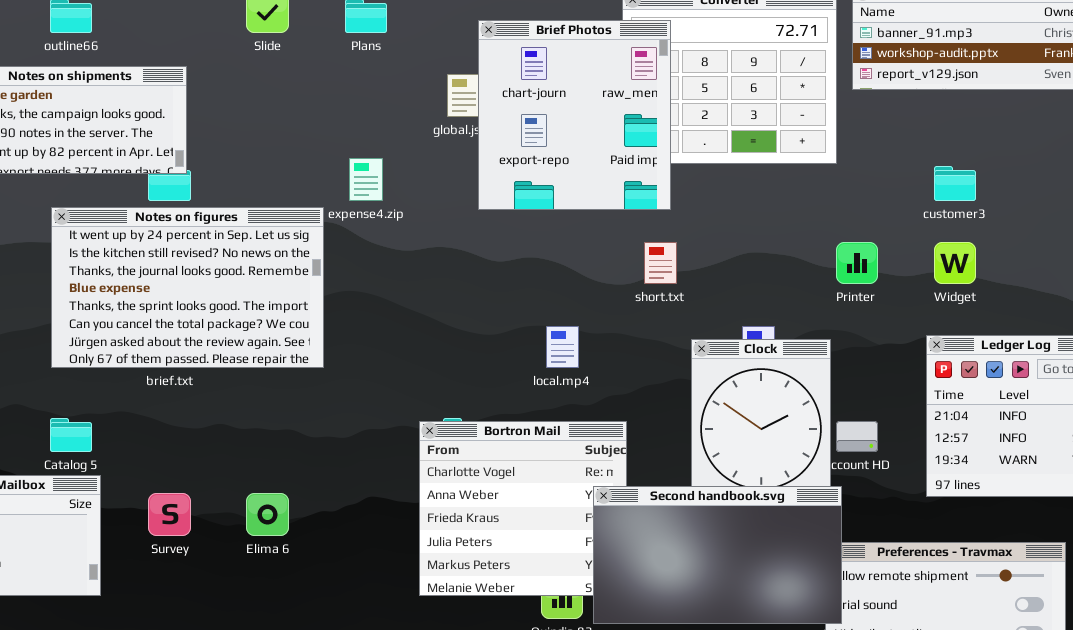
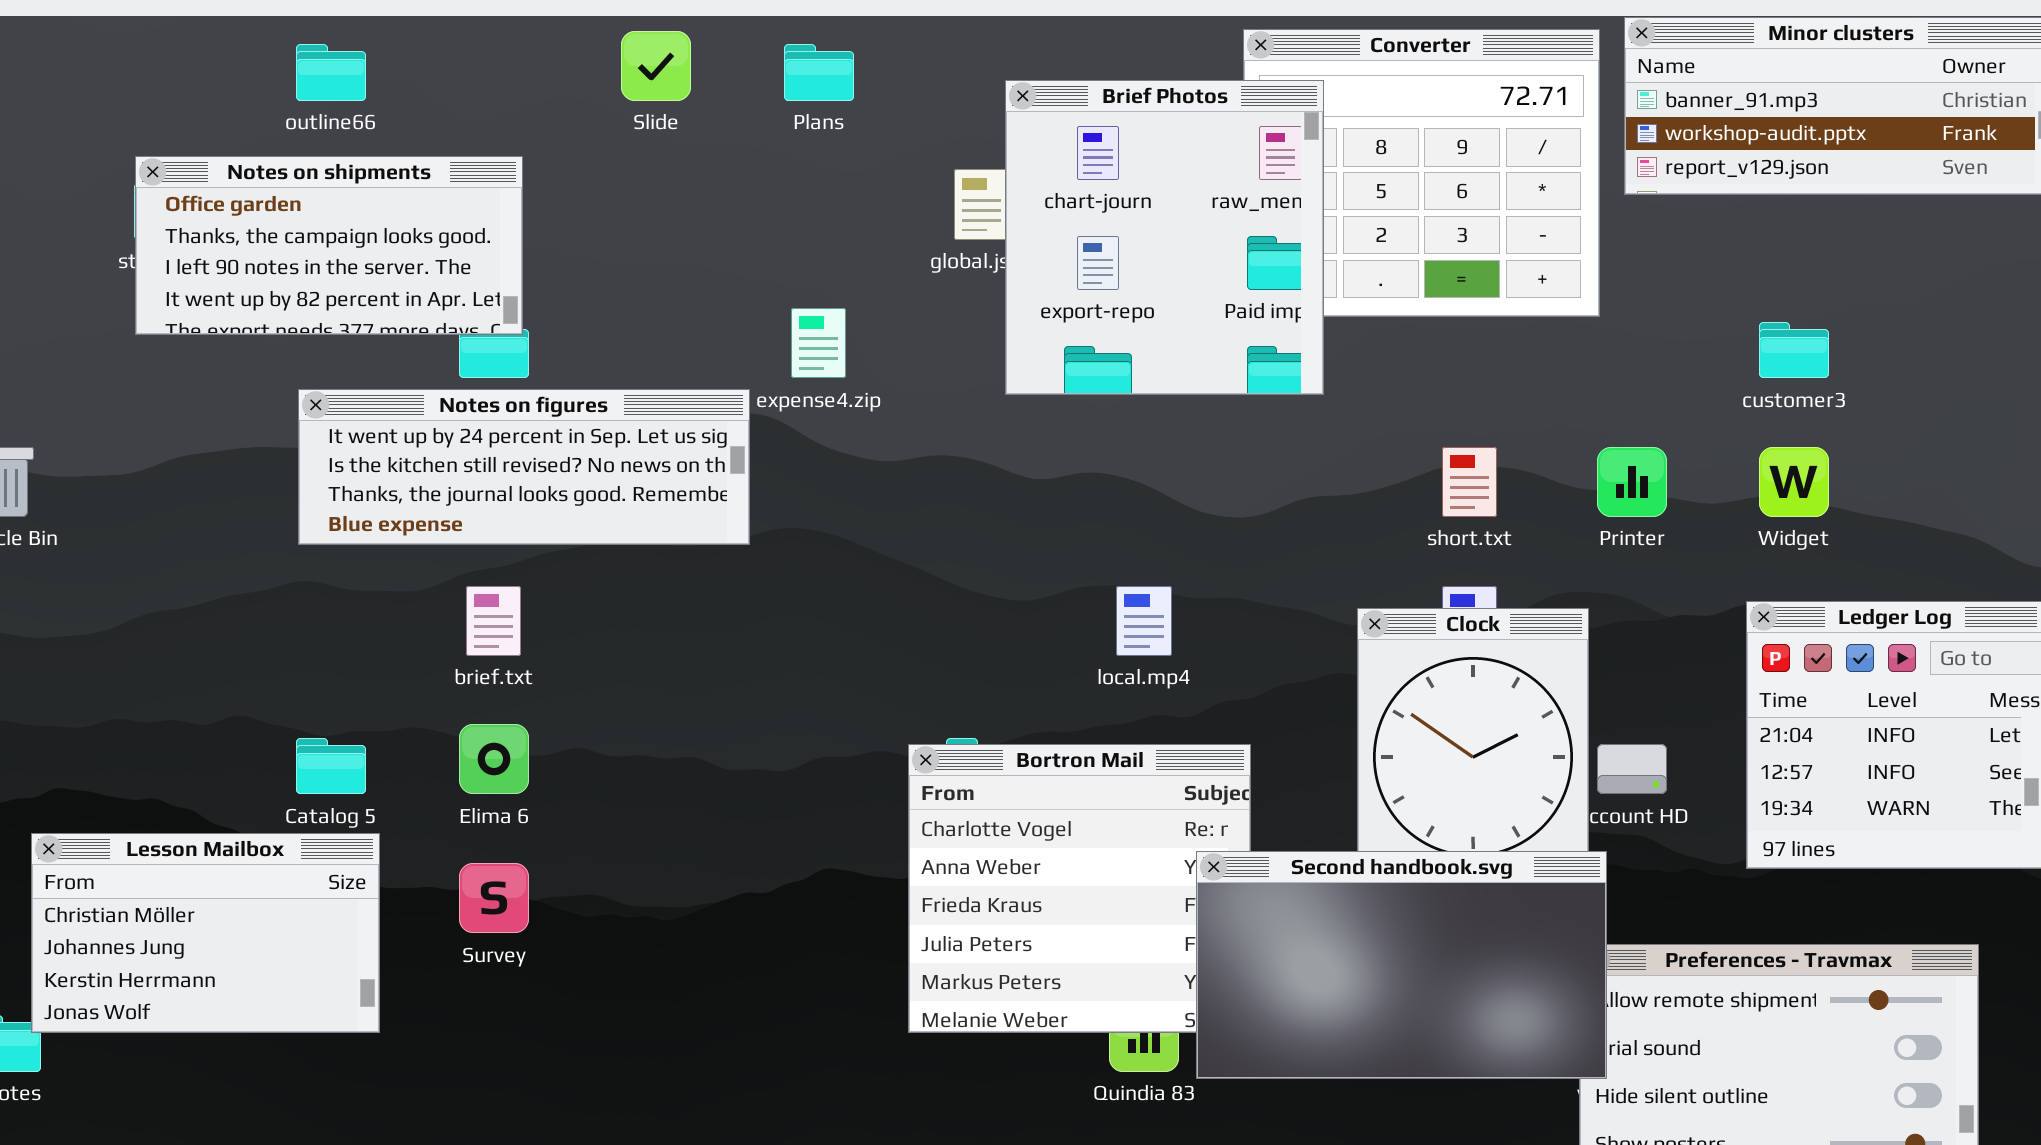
Notes on figures: [51,207,324,368] -> [298,389,750,545], resized
short.txt: [644,242,677,284] -> [1442,447,1497,517], moved
Elima 6: [246,493,289,536] -> [459,724,529,794], moved

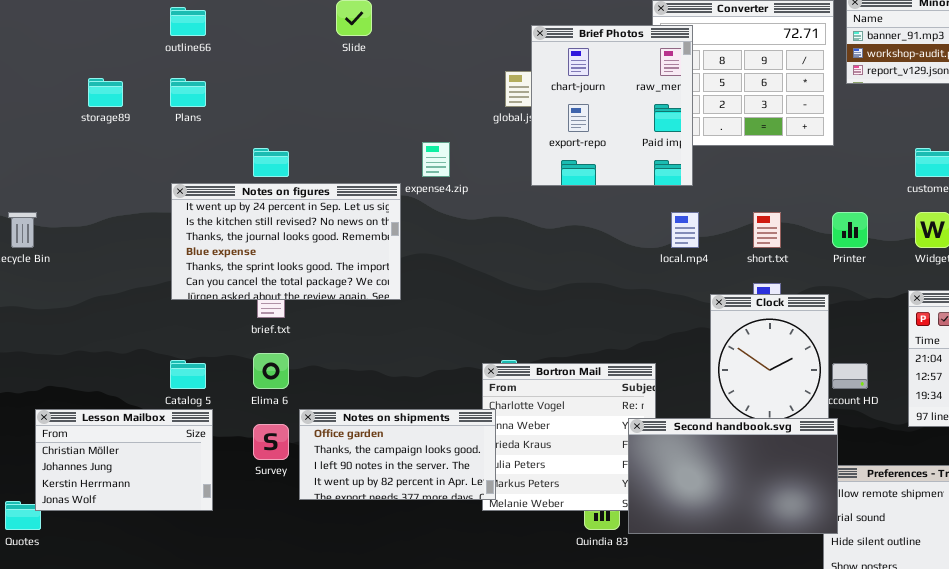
Plans: [784,44,854,101] -> [170,78,206,107], moved
Notes on shipments: [135,156,523,335] -> [299,409,496,500], moved
Notes on figures: [298,389,750,545] -> [171,183,401,300], resized
local.mp4: [1116,586,1172,656] -> [671,212,699,248], moved

